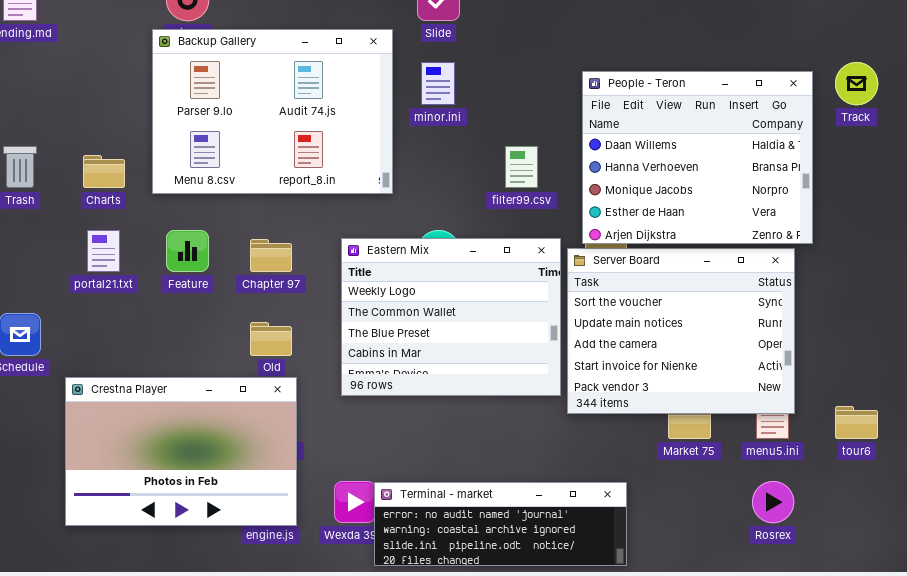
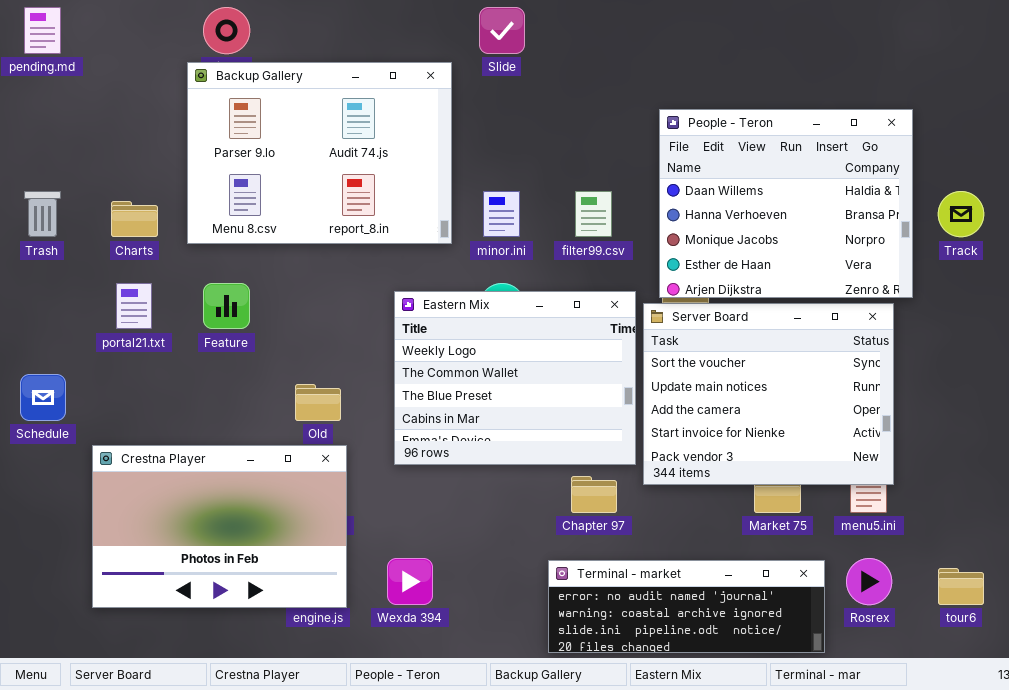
minor.ini: [421,62,455,105] -> [483,191,520,237], moved
Track: [835,62,878,105] -> [938,191,984,237], moved
Chapter 97: [250,239,292,272] -> [571,476,617,513], moved
tour6: [835,406,878,439] -> [938,568,984,605], moved
Terminal - market: [374,482,627,566] -> [548,560,825,653], moved

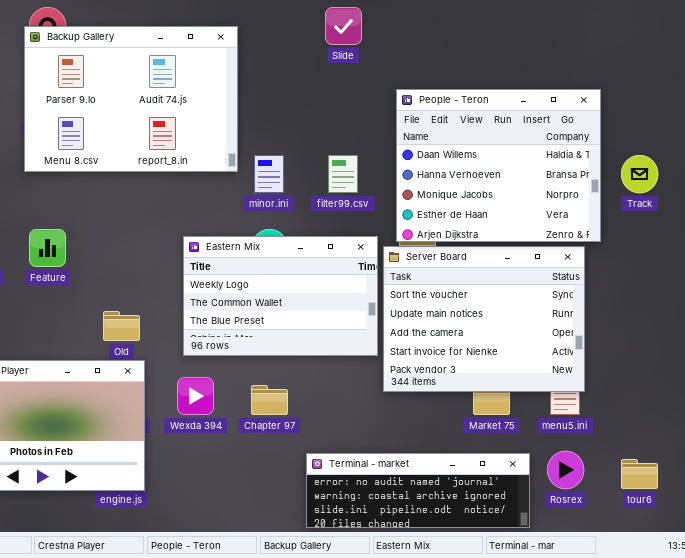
Slide: [479,7,525,54] -> [325,7,362,45], moved
Backup Gallery: [187,62,452,244] -> [24,26,238,172], moved
Eastern Mix: [394,291,636,465] -> [183,236,378,356], resized
Chapter 97: [571,476,617,513] -> [251,385,288,415], moved
Wexda 394: [387,558,433,605] -> [177,377,214,415], moved

